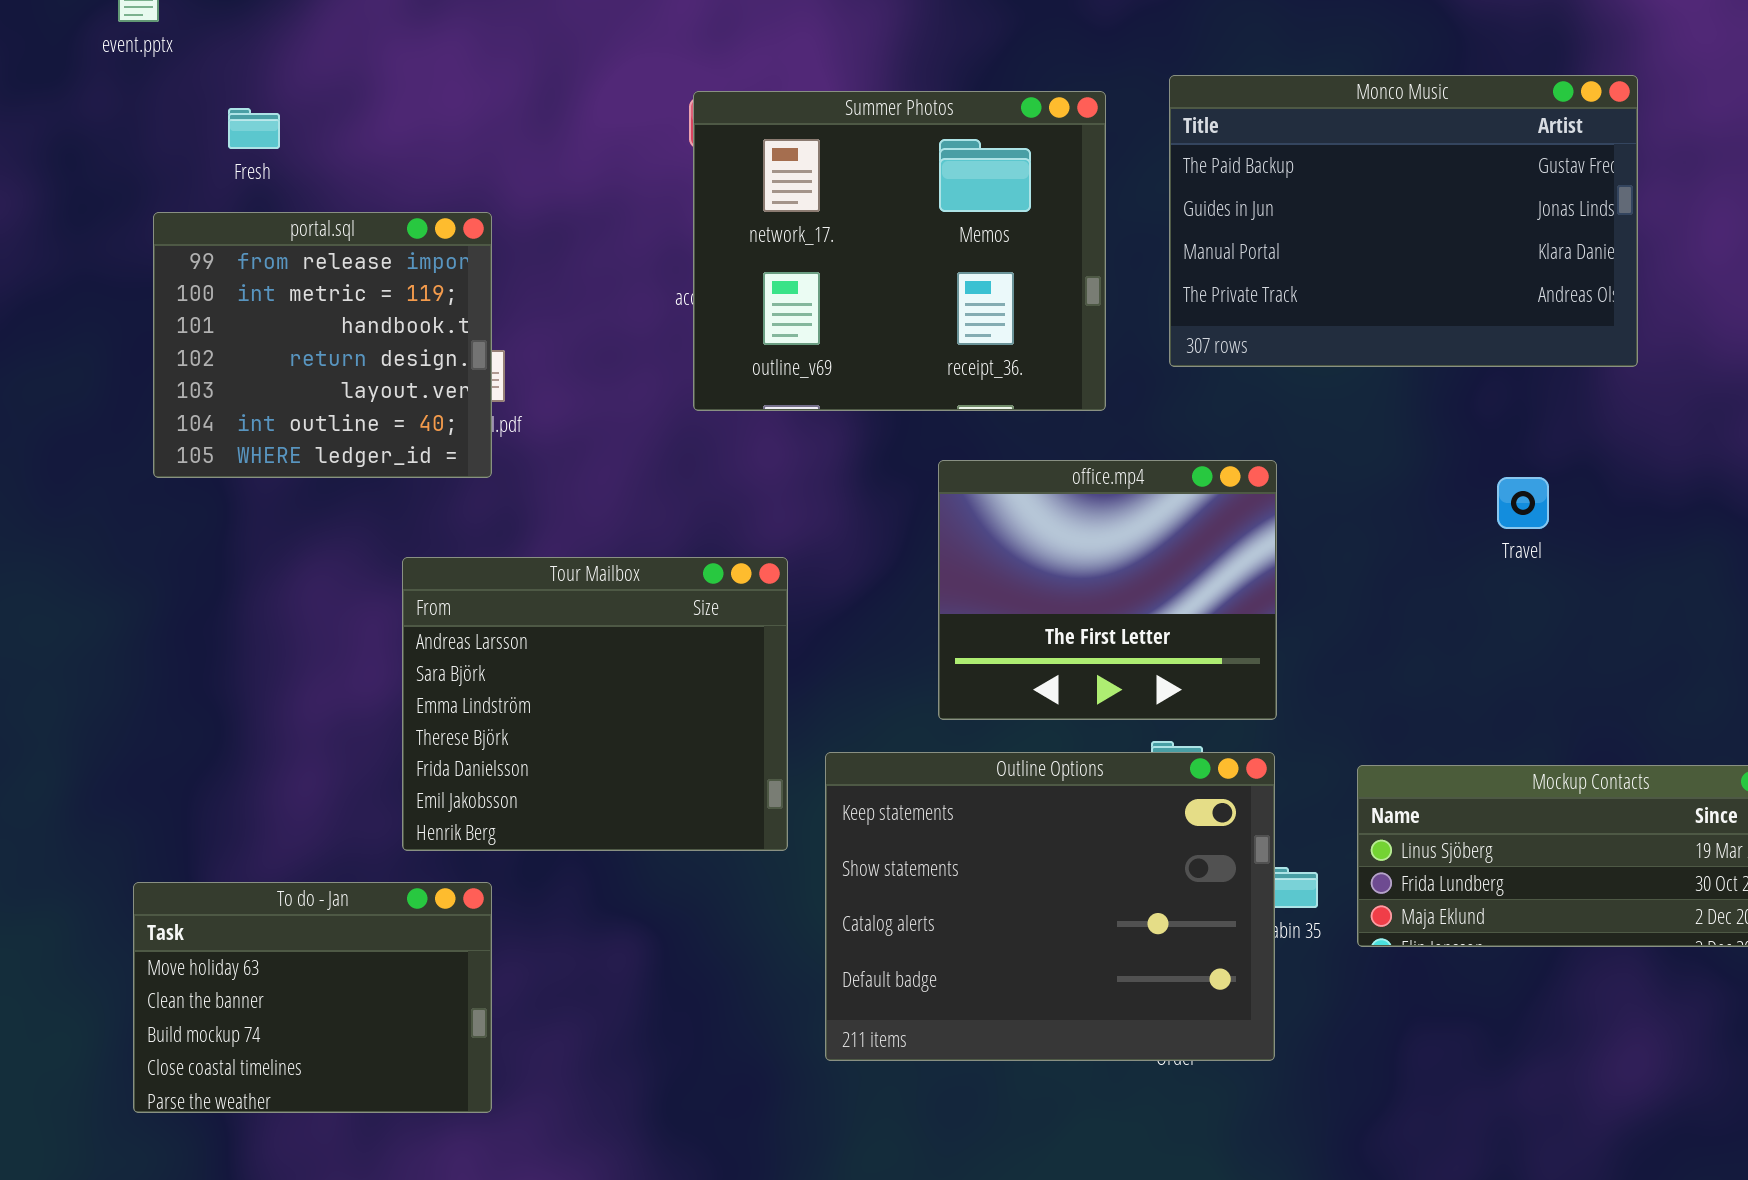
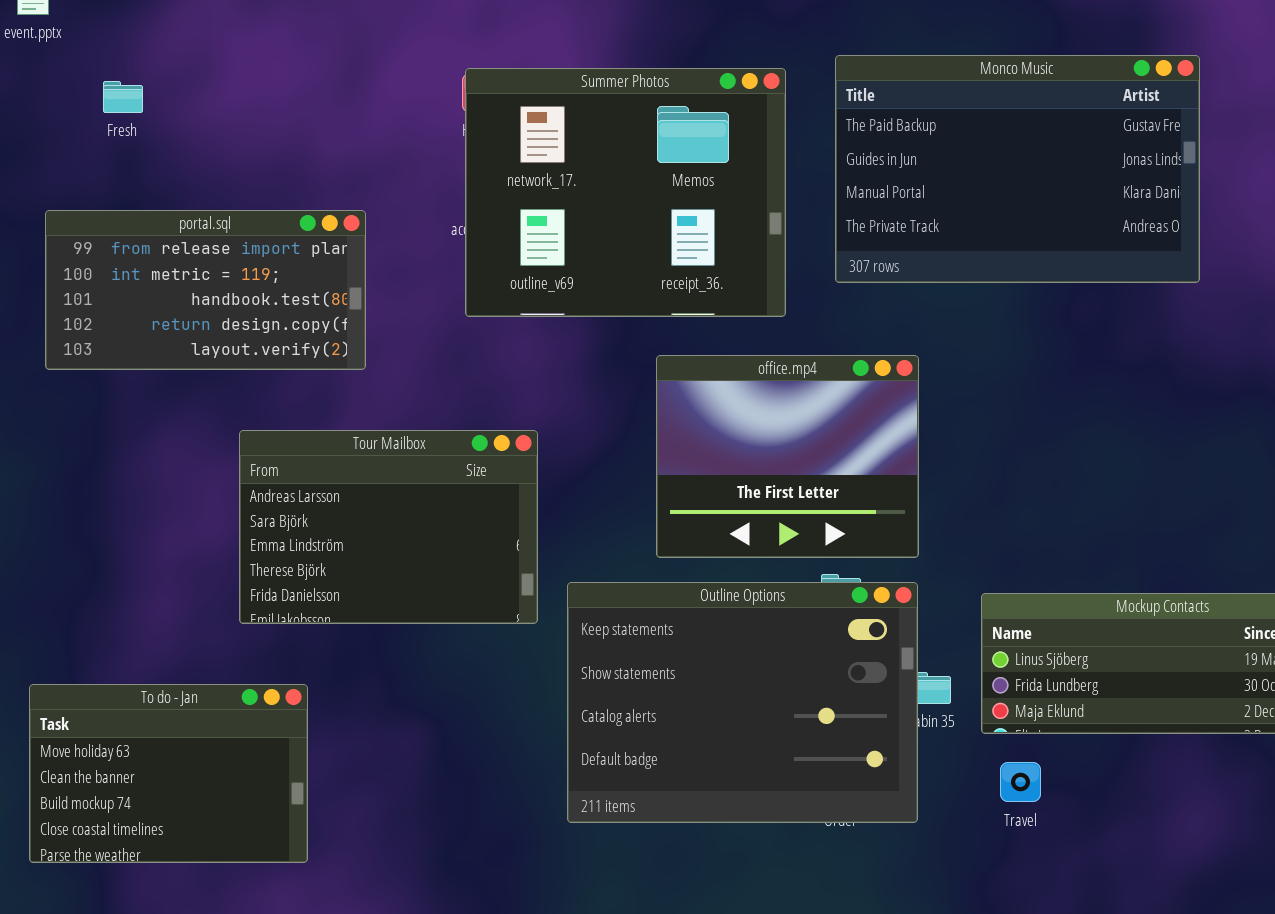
portal.sql: [153,212,492,478] -> [45,210,366,370], resized
Travel: [1497,477,1549,529] -> [1000,762,1041,802], moved
Tour Mailbox: [402,557,788,851] -> [239,430,538,624], resized

